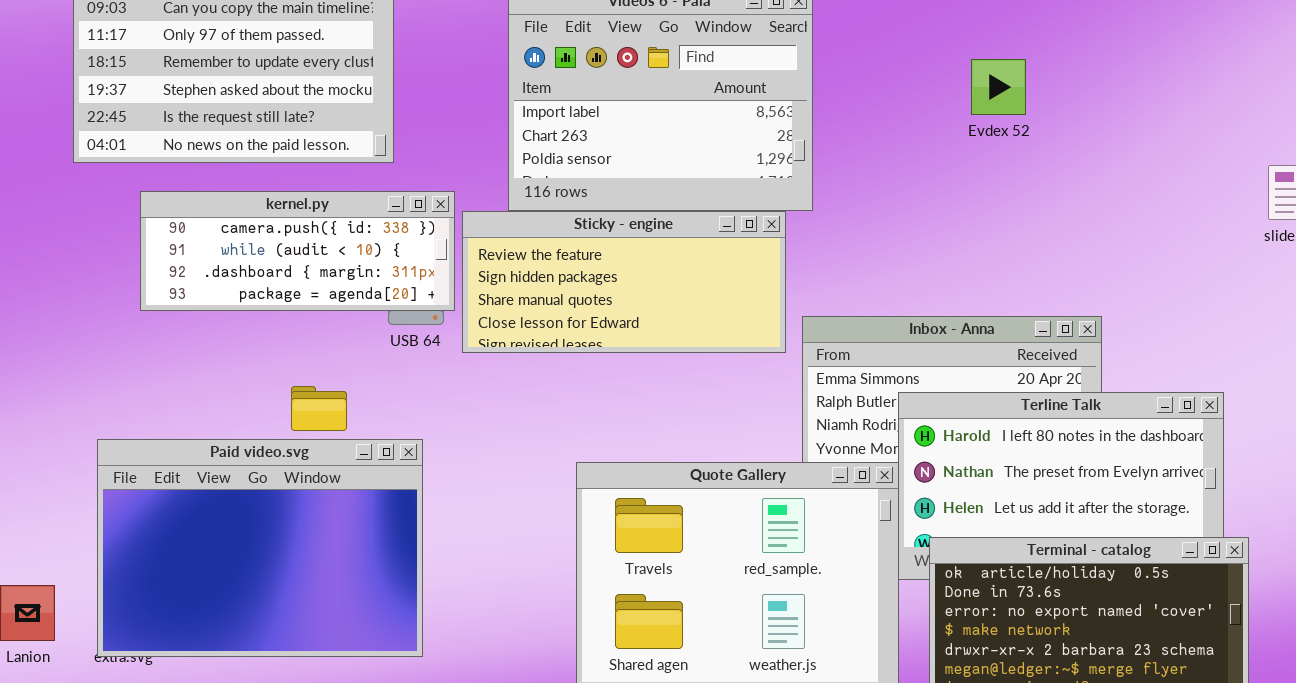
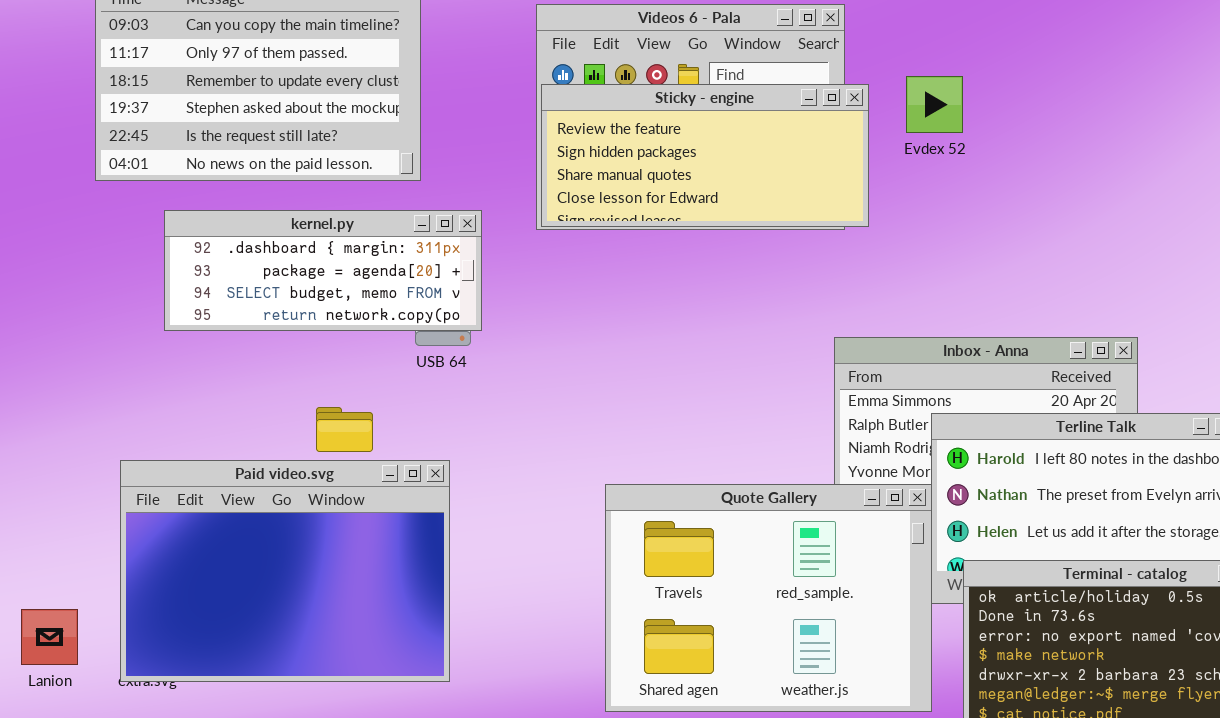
Evdex 52: [971,59,1026,115] -> [906,76,963,133], moved
kernel.py: [140,191,455,311] -> [164,210,482,331], scrolled down 2 rows
Sticky - engine: [462,211,786,353] -> [541,84,869,227], moved

